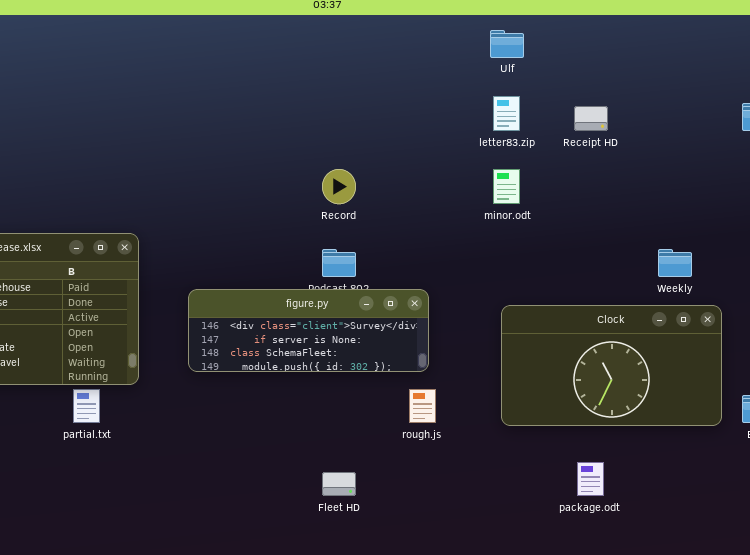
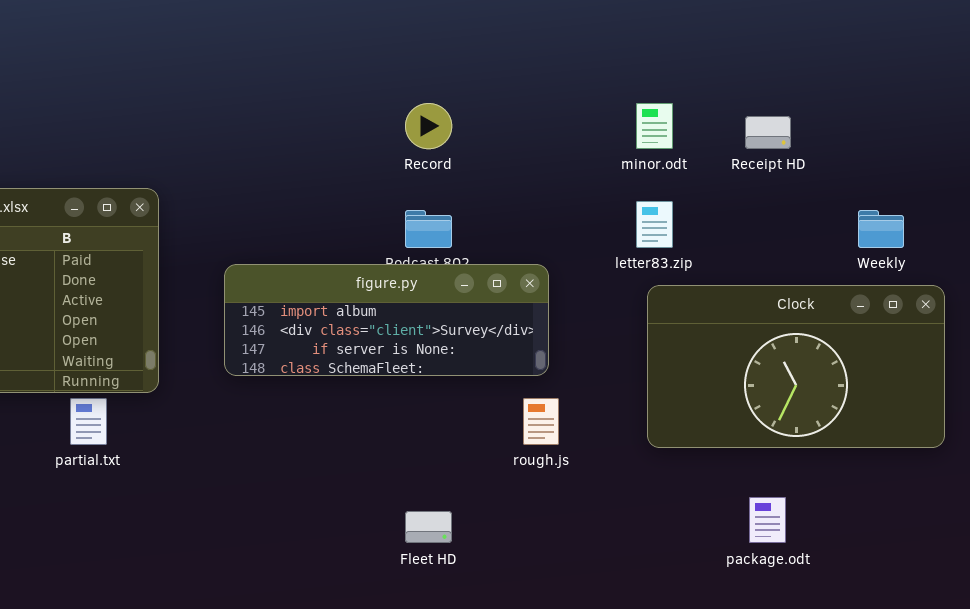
letter83.zip: [493,96,520,131] -> [636,201,673,248], moved
Receipt HD: [574,106,608,131] -> [745,116,791,149], moved
figure.py: [188,289,429,372] -> [224,264,549,376], scrolled up 1 row

